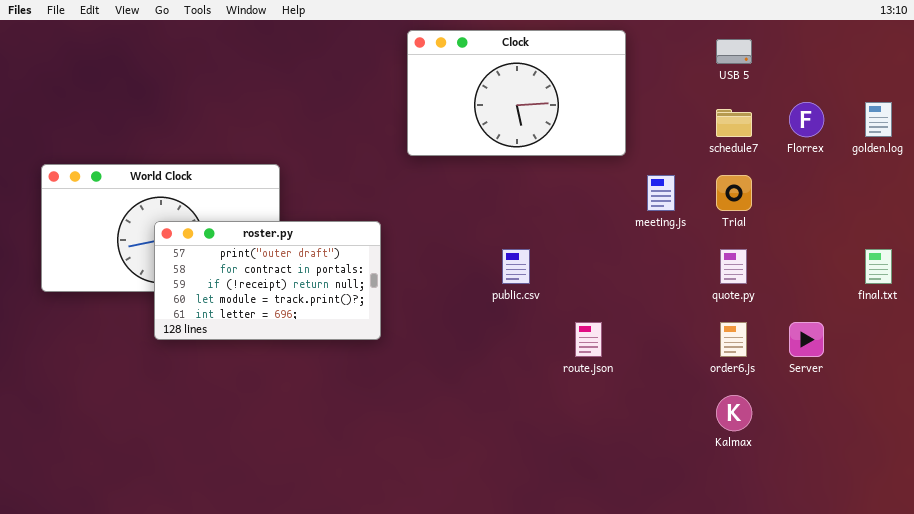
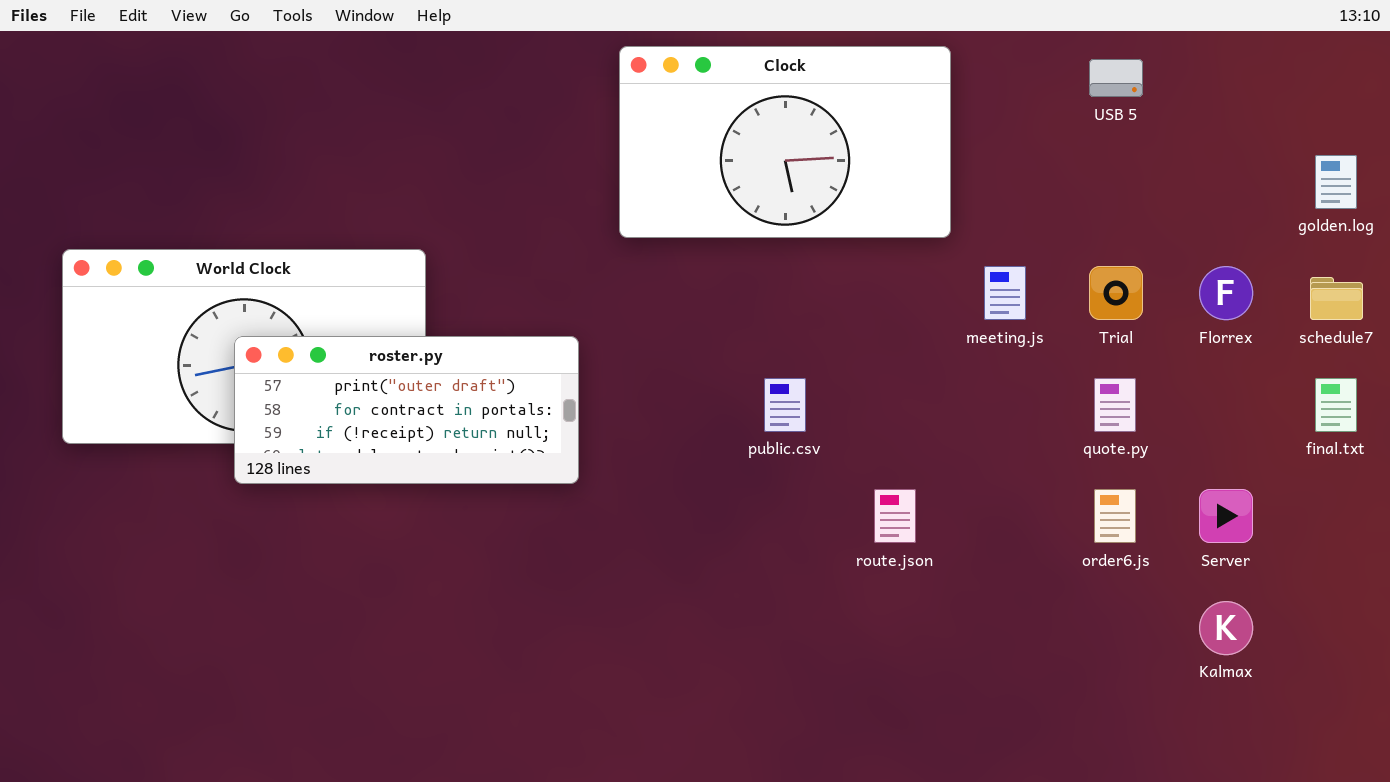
Florrex: [789,102,824,137] -> [1199,266,1253,320], moved
schedule7: [716,109,752,137] -> [1310,277,1363,320], moved
roster.py: [154,221,381,340] -> [234,336,579,484], resized
Kalmax: [716,395,752,431] -> [1199,601,1253,655], moved

